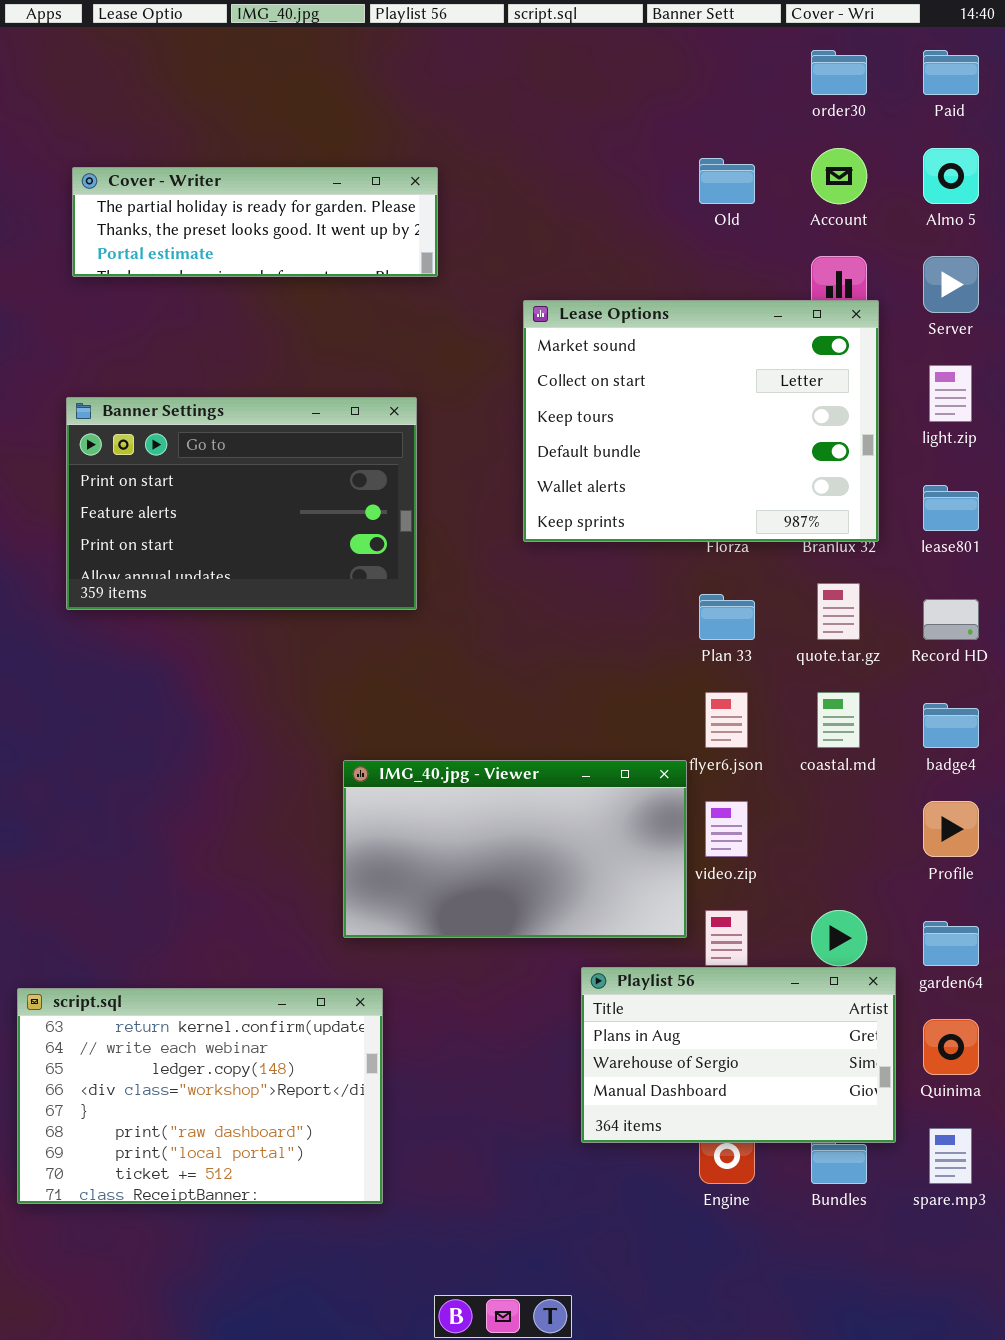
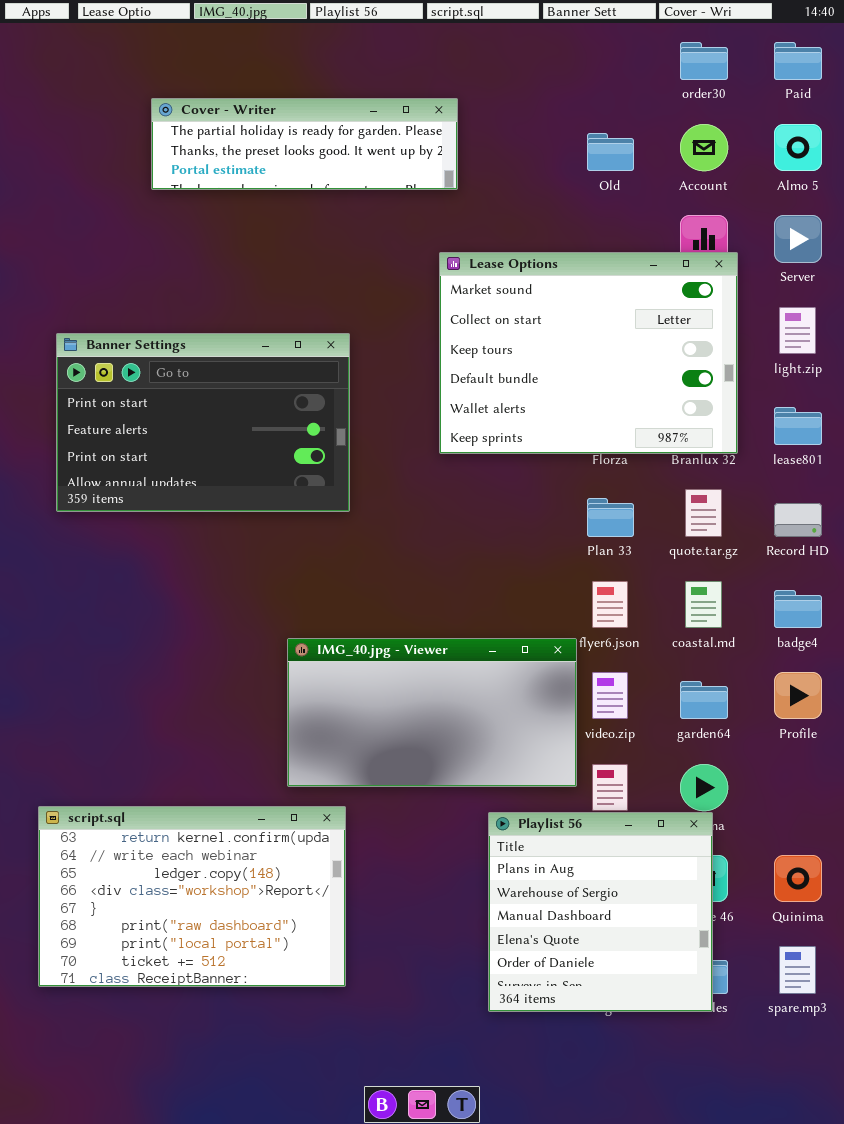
Cover - Writer: [72,167,438,277] -> [151,98,458,190], moved
garden64: [923,921,979,966] -> [680,681,728,719], moved
Playlist 56: [581,967,896,1143] -> [488,812,713,1012], resized
script.sql: [17,988,383,1204] -> [38,806,346,987], moved

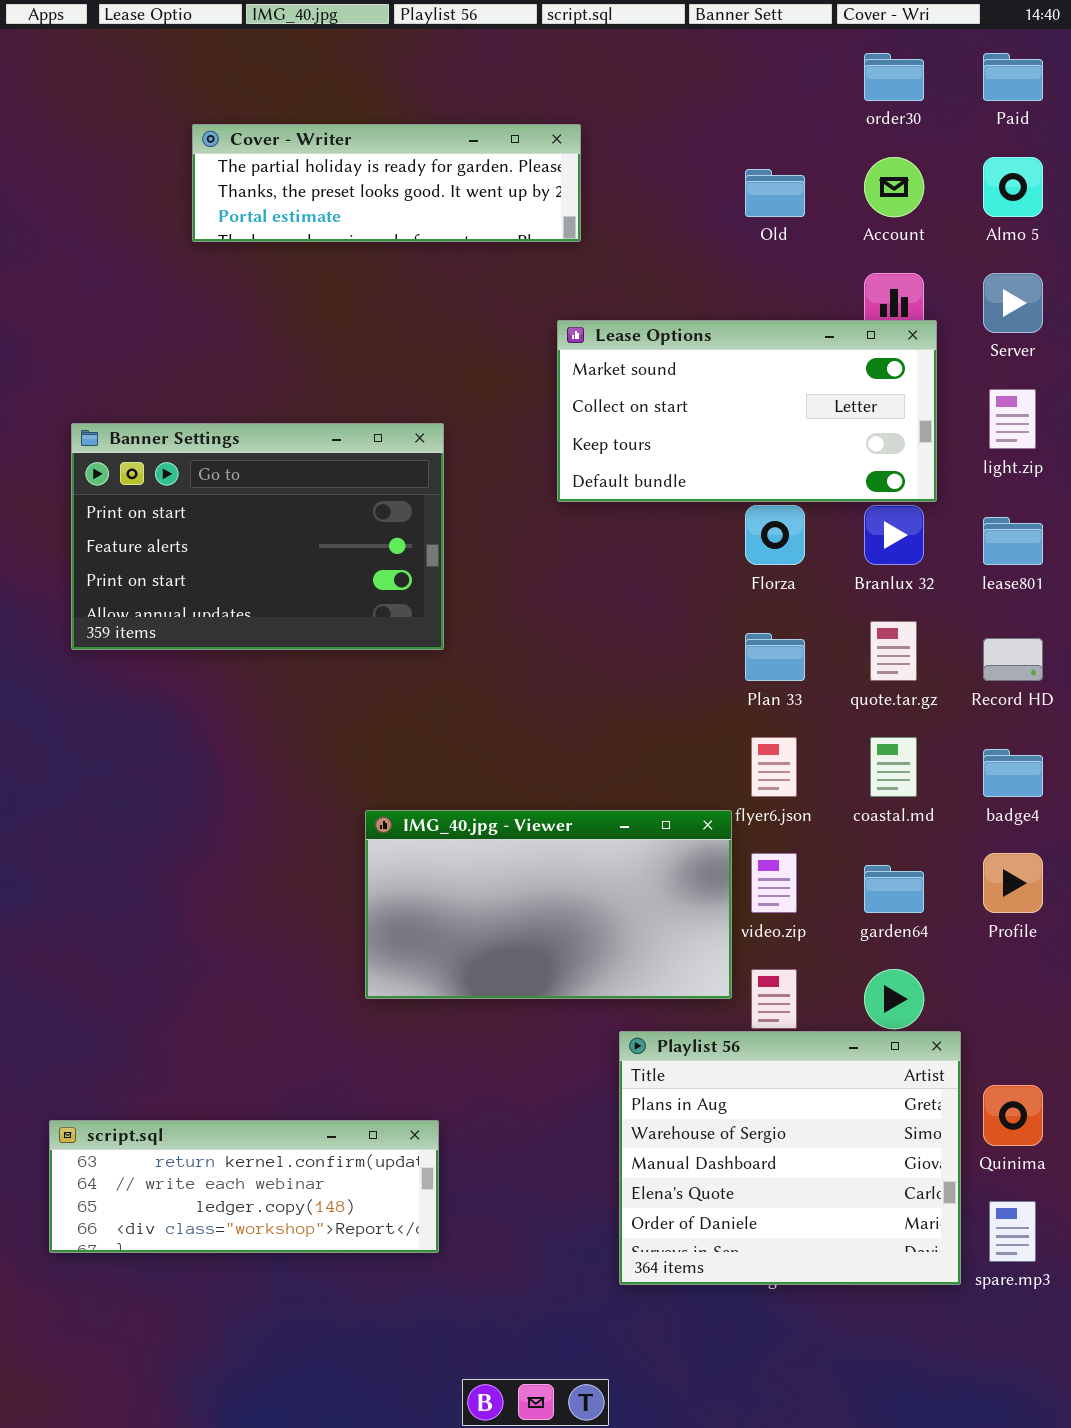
Lease Options: [439,252,738,454] -> [557,320,937,502], resized
script.sql: [38,806,346,987] -> [49,1120,439,1253], resized
Playlist 56: [488,812,713,1012] -> [619,1031,961,1285], resized

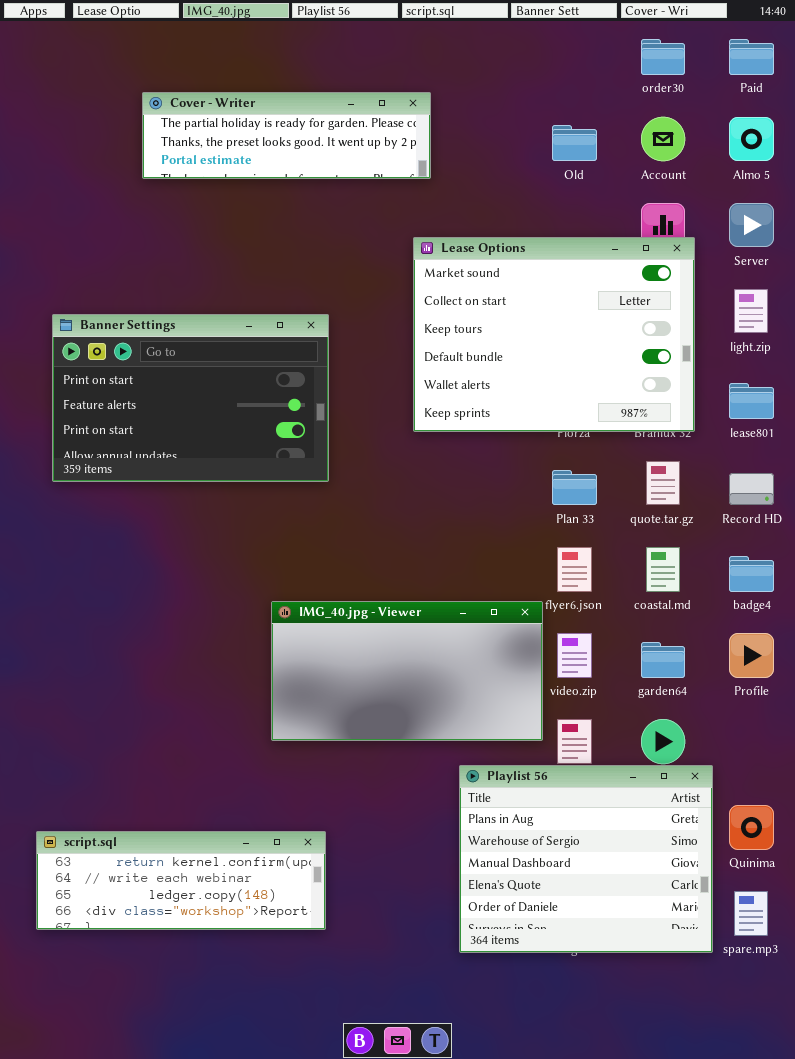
Lease Options: [557,320,937,502] -> [413,237,695,432], resized

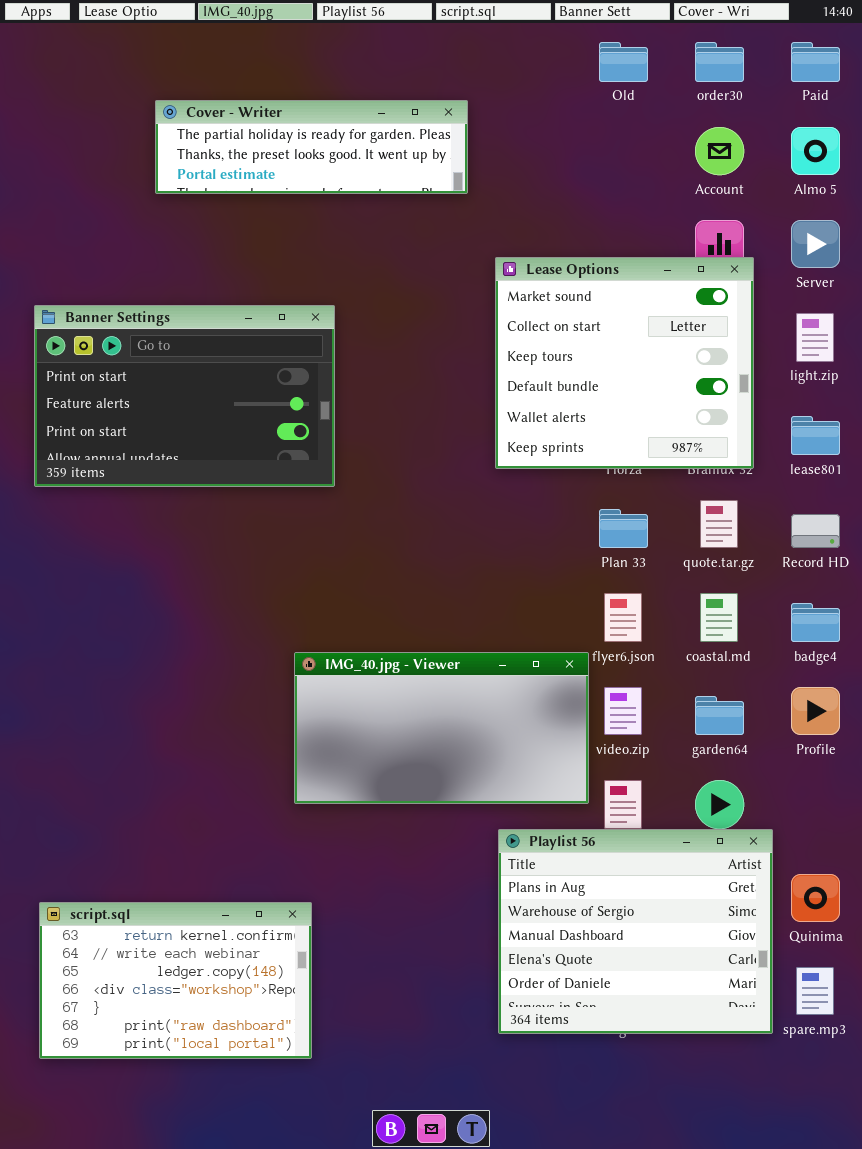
Old: [552,125,597,161] -> [599,42,648,82], moved
Lease Options: [413,237,695,432] -> [495,257,754,469], resized
Banner Settings: [52,314,329,482] -> [34,305,335,487], moved
script.sql: [36,831,326,930] -> [39,902,312,1059], resized

